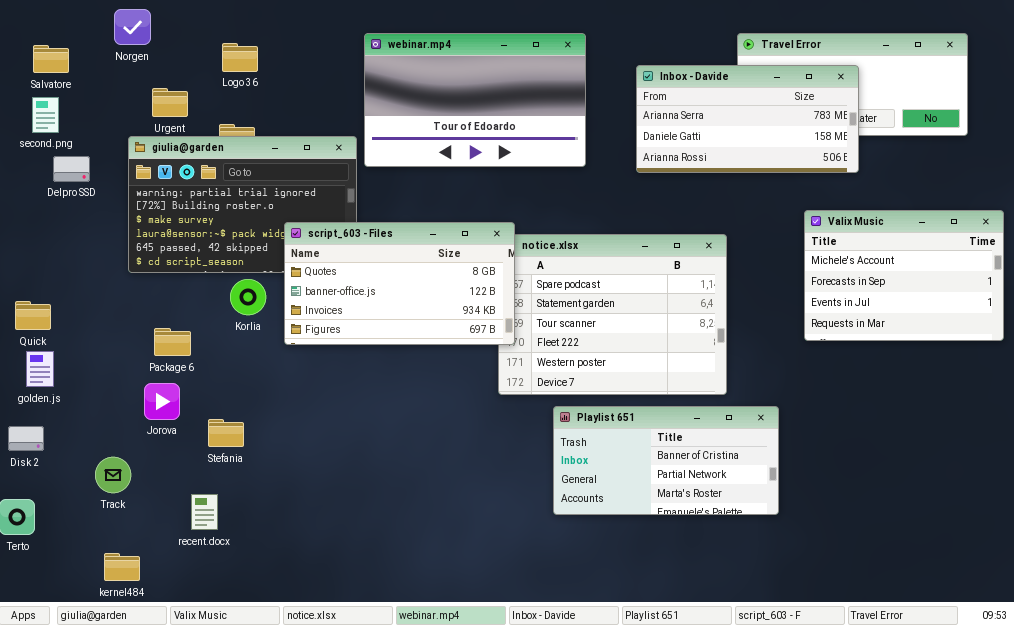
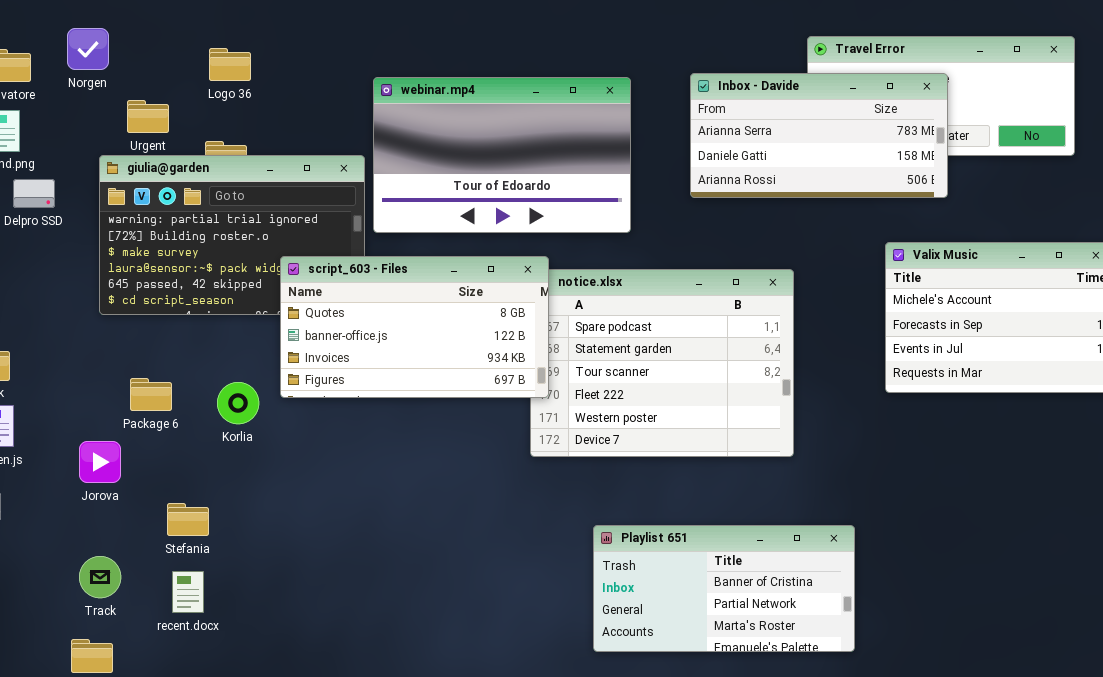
Norgen: [114,9,151,45] -> [67,28,109,70], moved
webinar.mp4: [364,33,586,167] -> [373,77,631,233], moved
Korlia: [230,279,266,315] -> [217,382,259,424], moved
Jorova: [144,383,180,420] -> [79,441,121,483], moved
Playlist 651: [553,406,779,515] -> [593,525,855,652], moved
Stefania: [208,419,244,447] -> [167,503,209,536], moved
Track: [95,457,131,493] -> [79,556,121,598], moved

